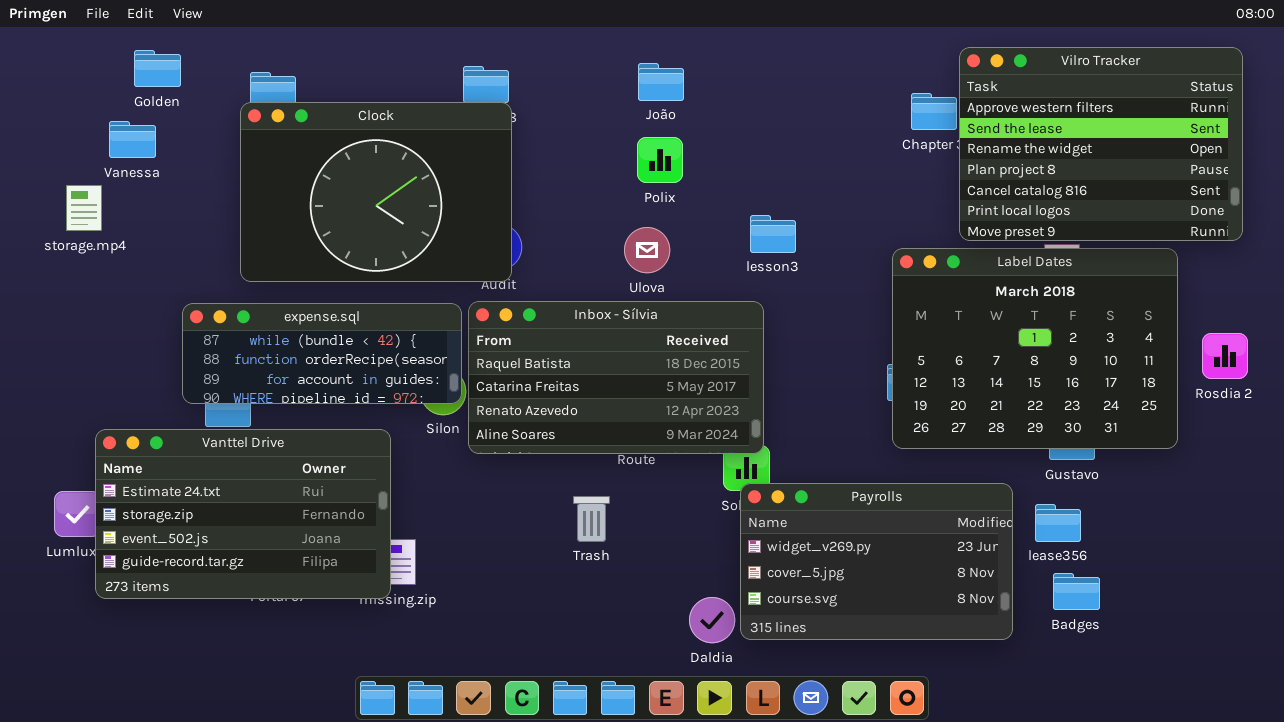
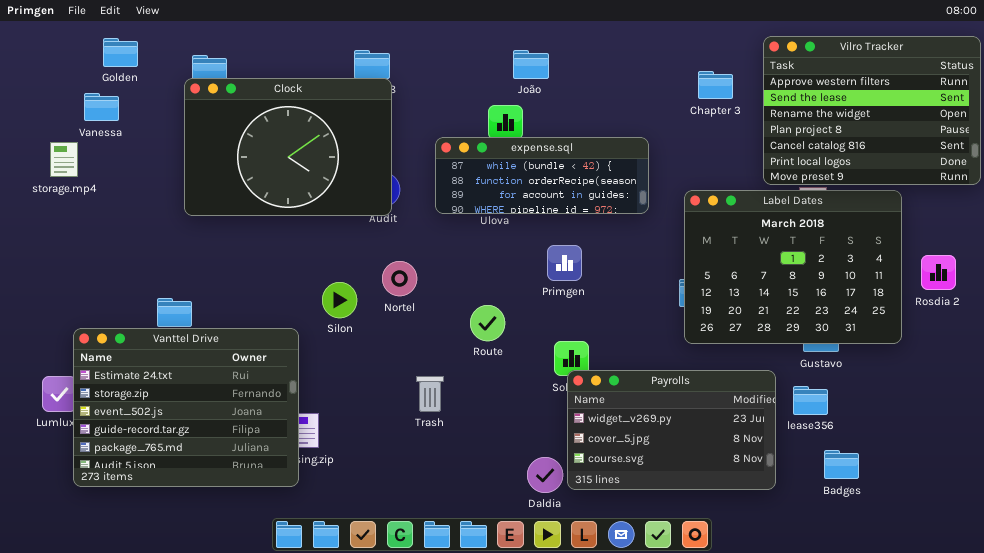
Vilro Tracker: [959,47,1243,241] -> [763,36,981,185], moved
João: [638,63,684,101] -> [513,50,549,79], moved
Inbox - Sílvia: [468,301,764,454] -> none, closed
expense.sql: [182,303,462,404] -> [435,137,649,214], moved
Vanttel Drive: [95,429,391,599] -> [73,328,299,487], resized
Trash: [573,496,610,542] -> [416,376,444,412], moved
Badges: [1053,573,1100,610] -> [824,450,859,479], moved

